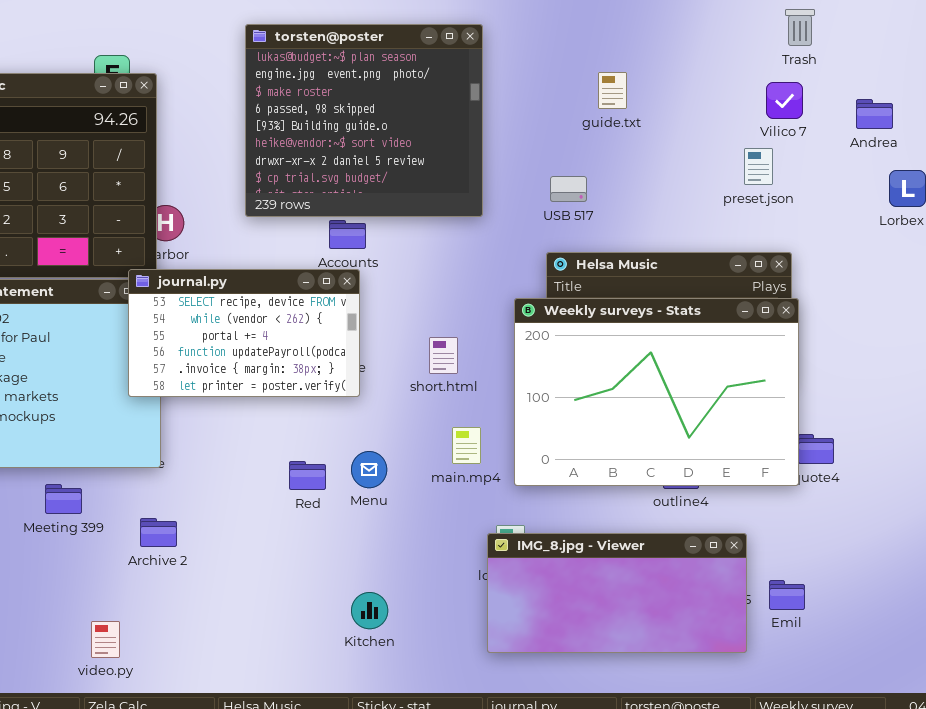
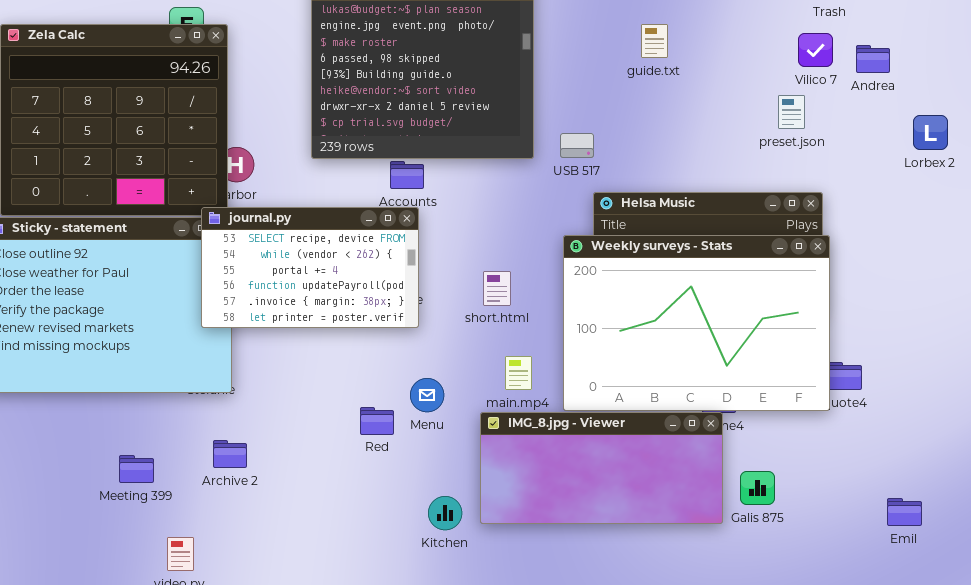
Andrea: [856,99,893,129] -> [856,45,890,73], moved
USB 517: [550,176,587,202] -> [560,133,594,158], moved
Red: [289,461,326,490] -> [360,407,394,435], moved
Meeting 399: [45,484,82,514] -> [119,455,154,483], moved
IMG_8.jpg - Viewer: [487,533,747,653] -> [480,412,723,524], moved
Emil: [769,580,805,610] -> [887,498,922,526], moved
Kitchen: [351,592,388,629] -> [428,496,462,530], moved

